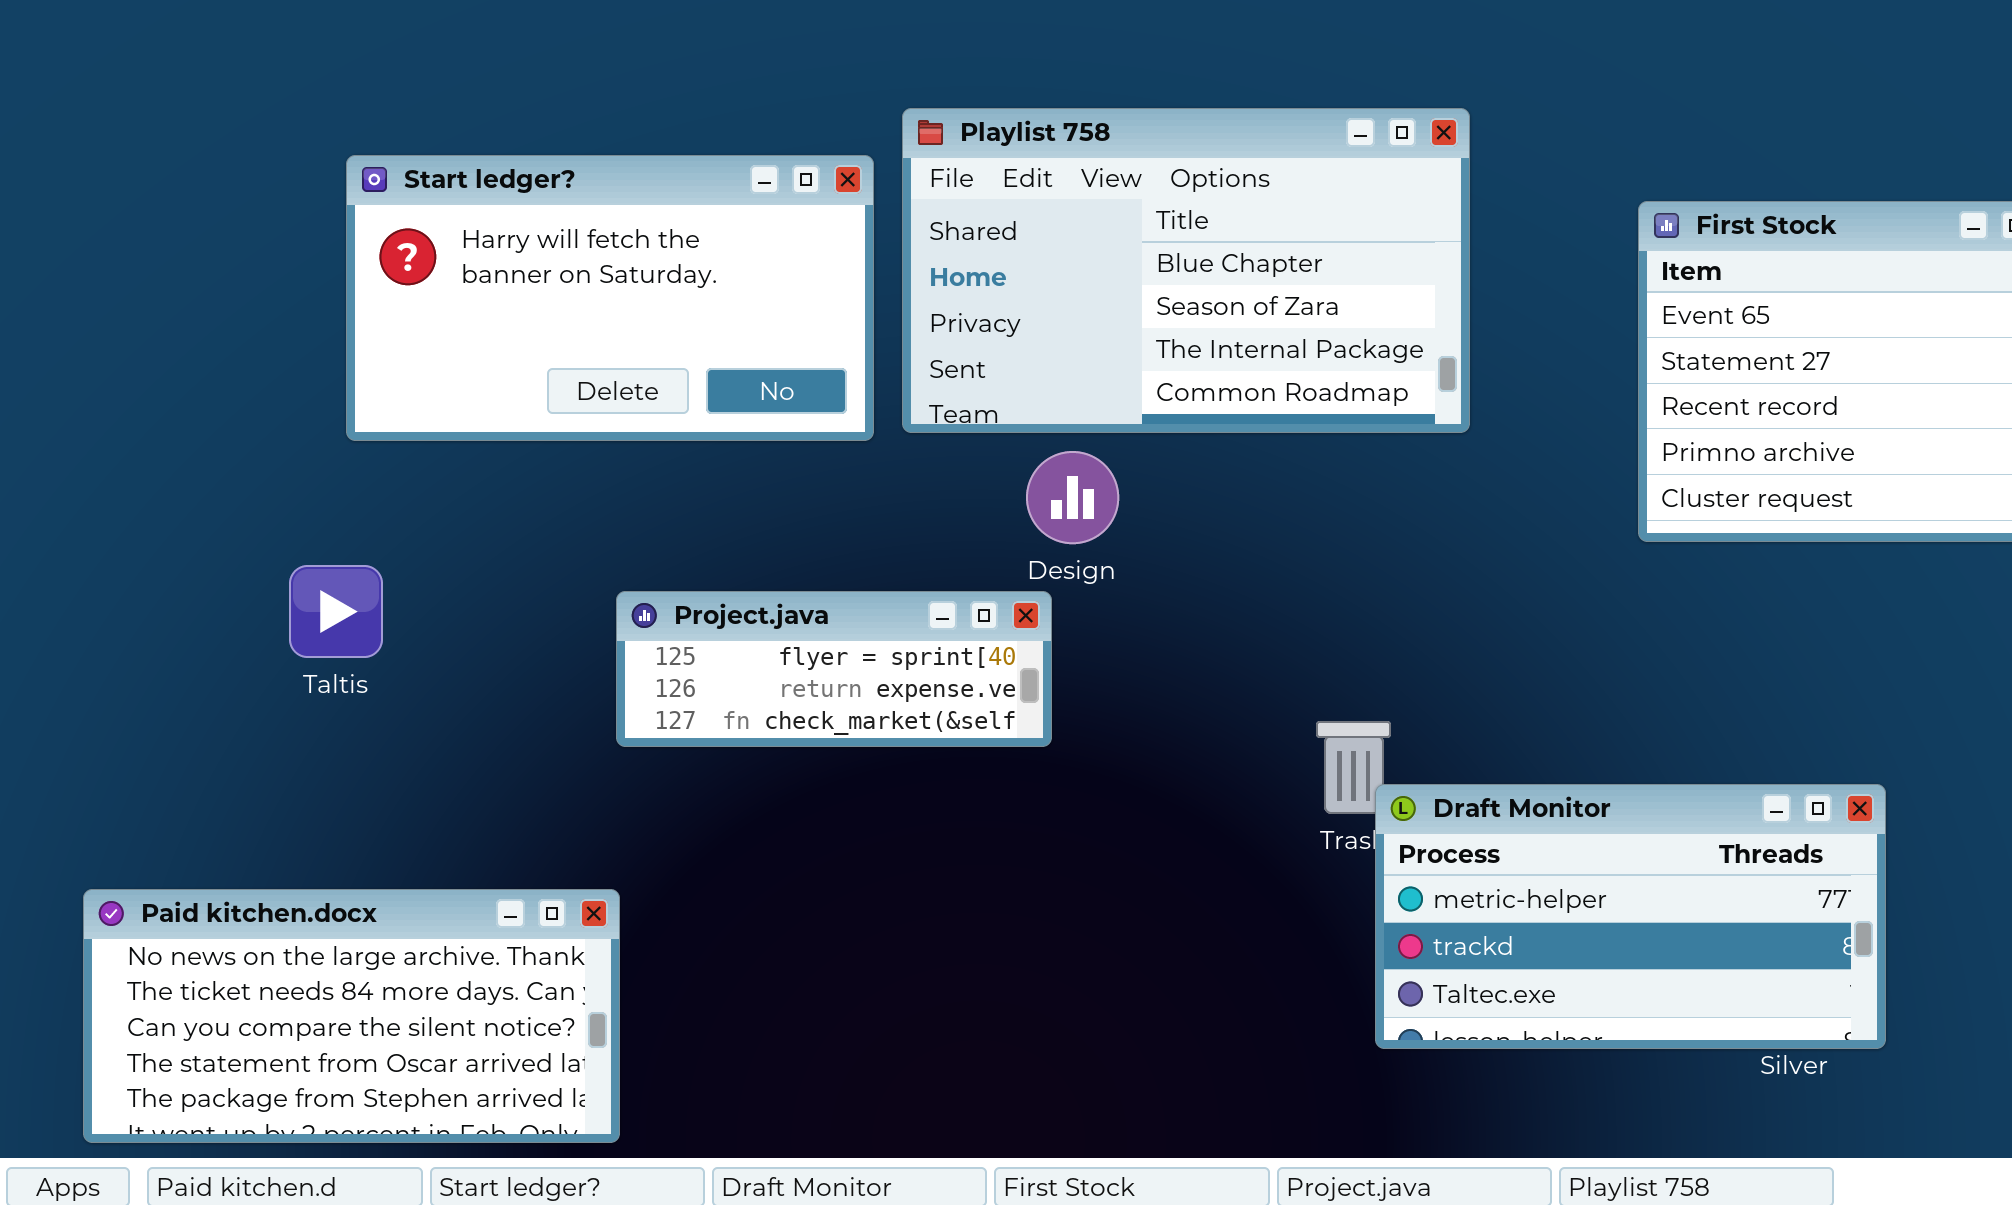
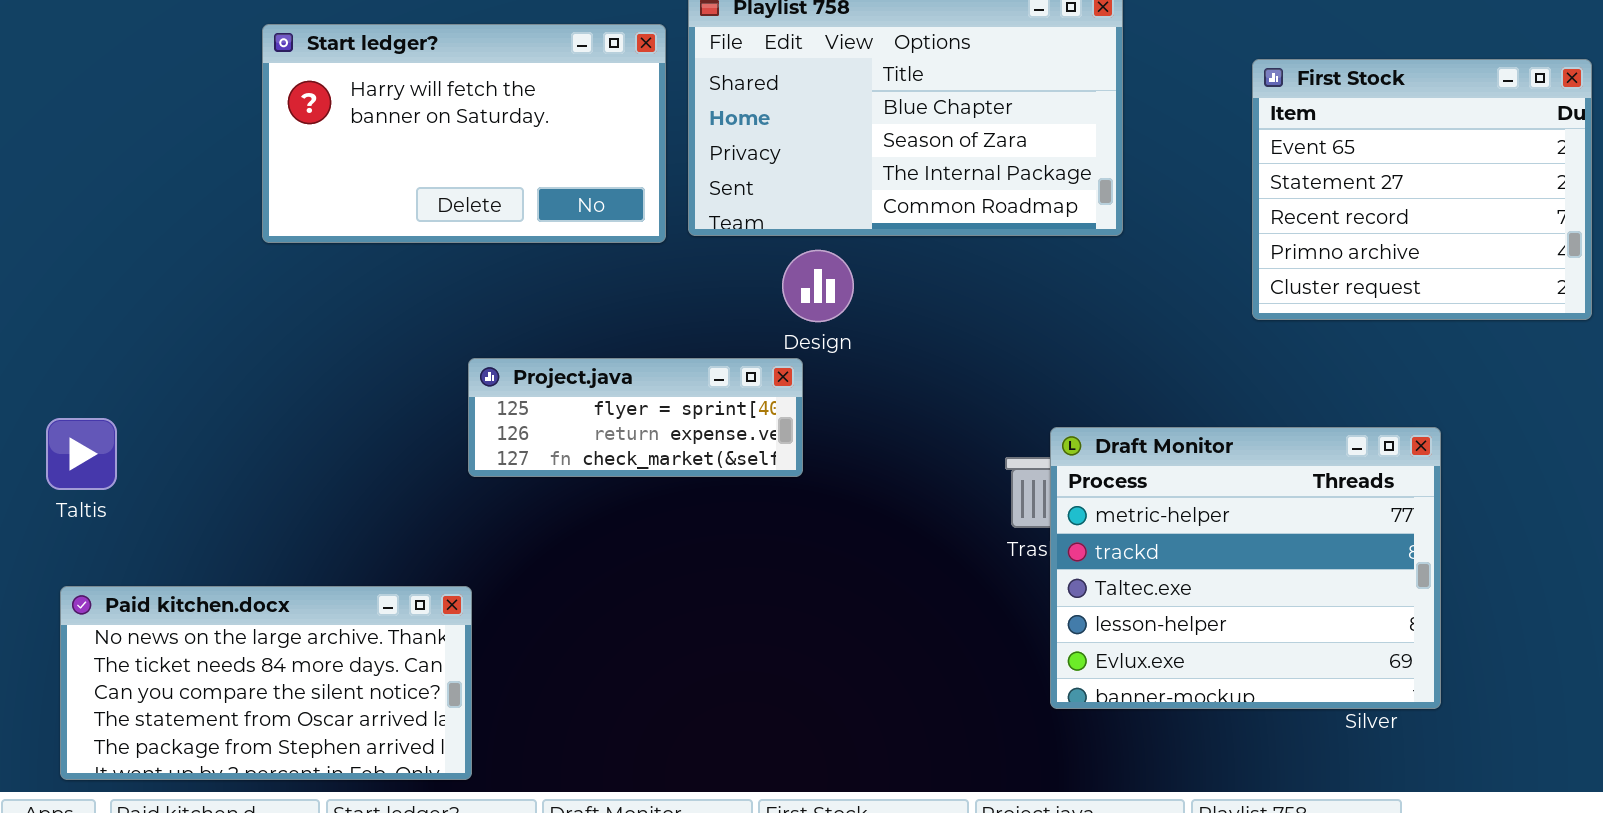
Taltis: [289,565,383,658] -> [46,418,117,490], moved
Draft Monitor: [1375,784,1886,1049] -> [1050,427,1441,709], resized

